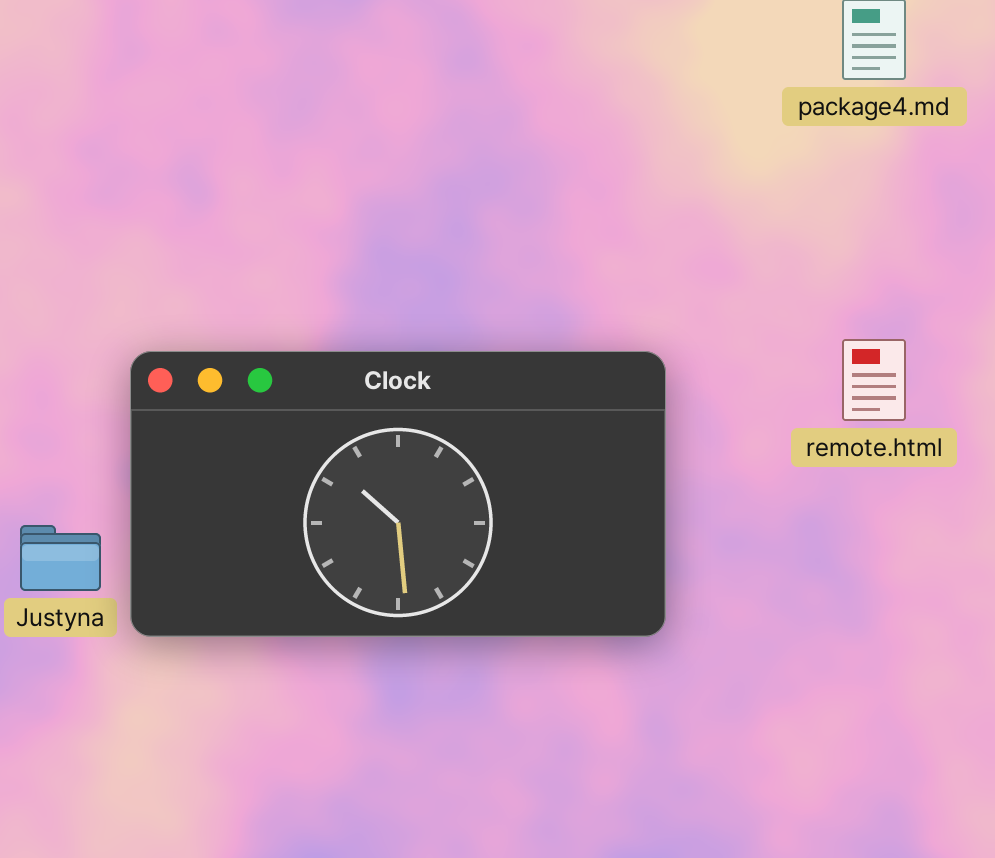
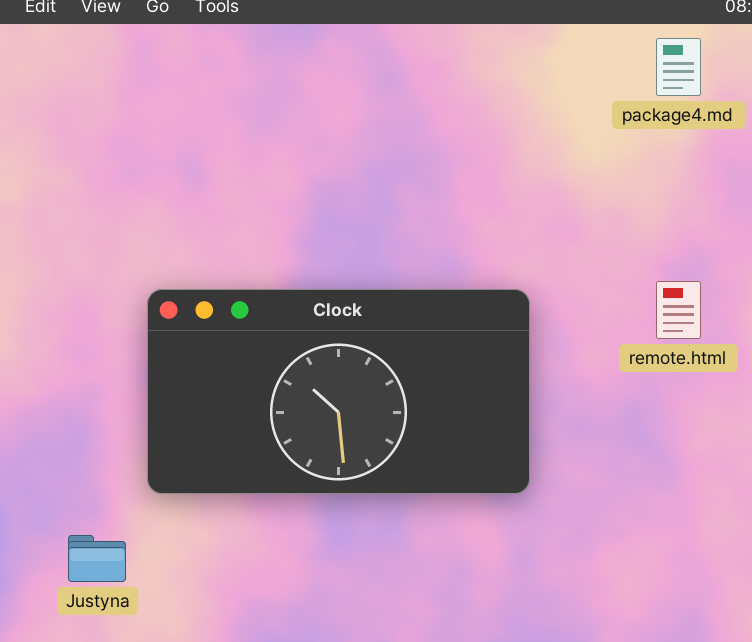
Justyna: [20,525,101,591] -> [68,535,126,582], moved

